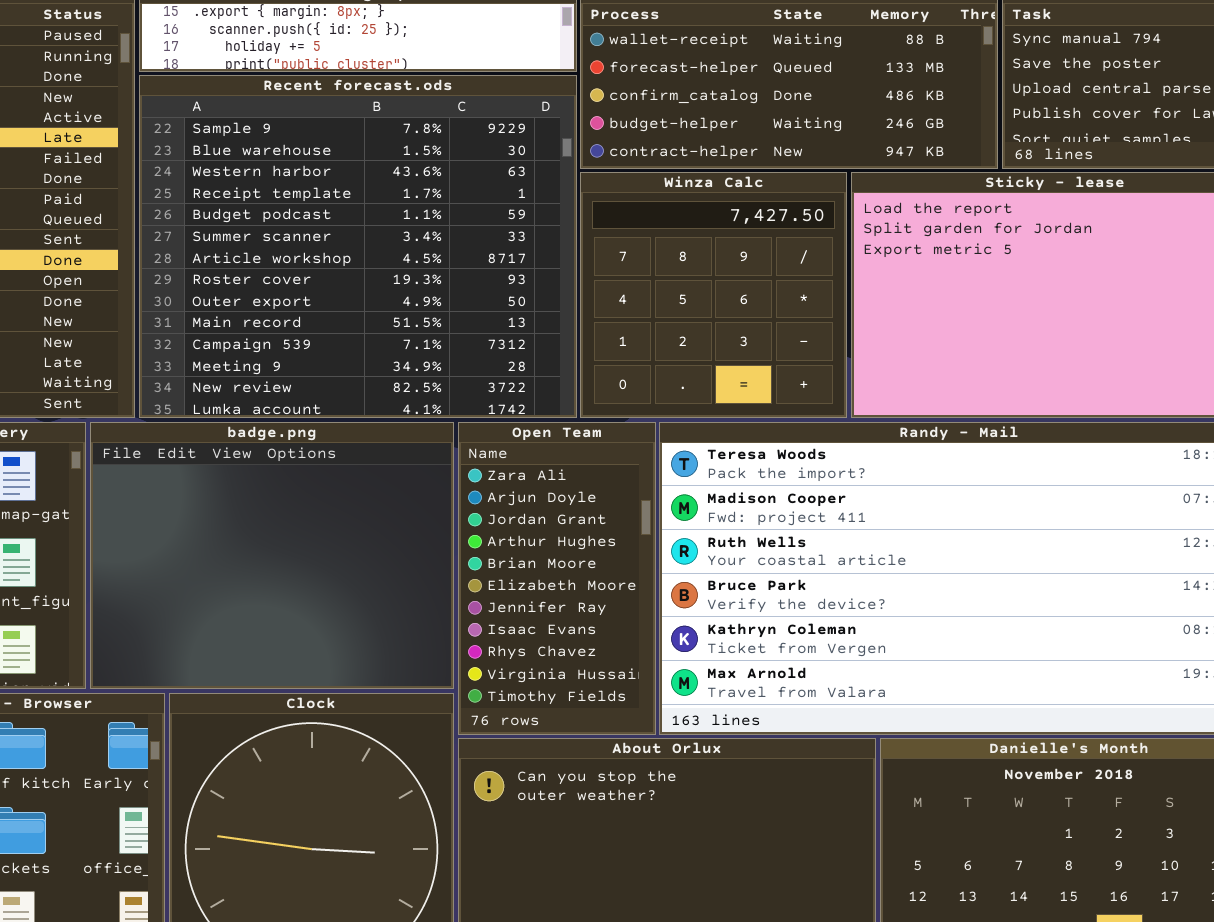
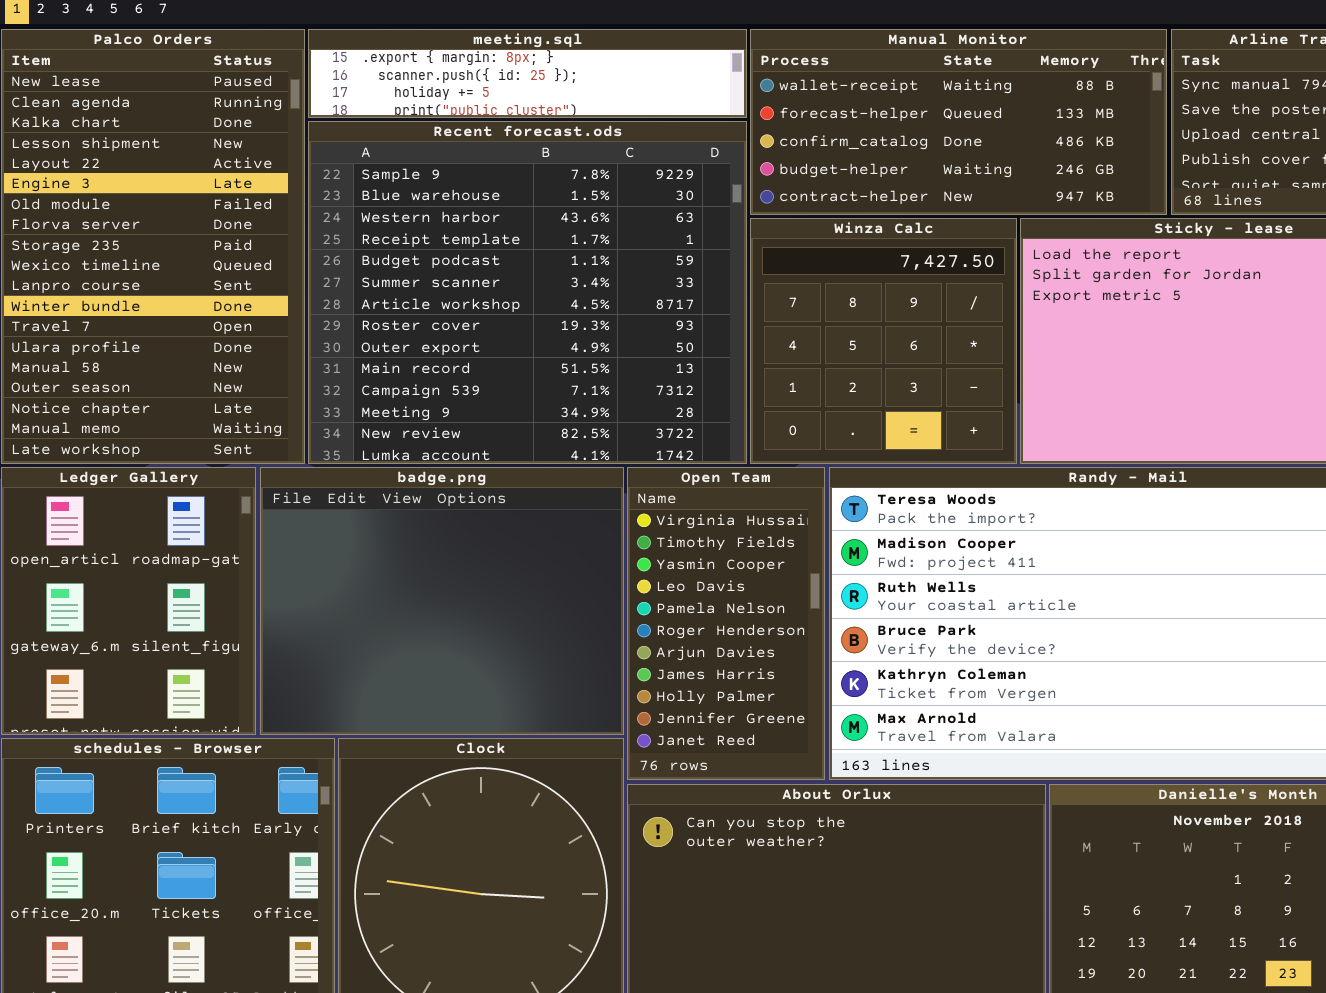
Open Team: [458,422,656,735] -> [627,467,825,780], scrolled down 9 rows

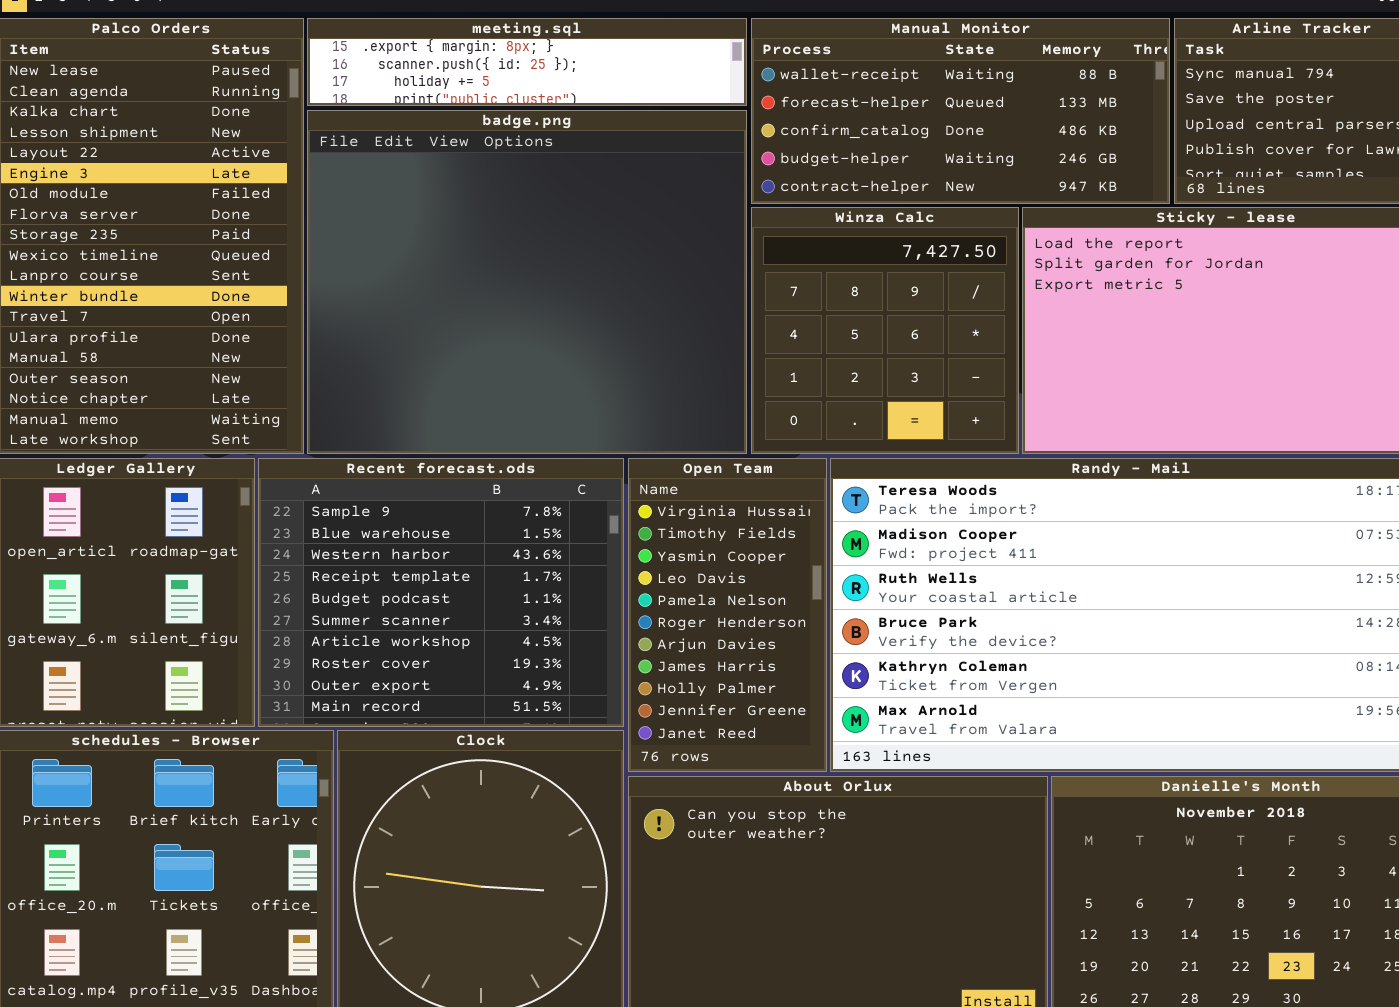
Recent forecast.ods: [308,121,747,464] -> [258,458,624,727], moved, resized
badge.png: [260,467,624,735] -> [307,110,747,454], moved, resized

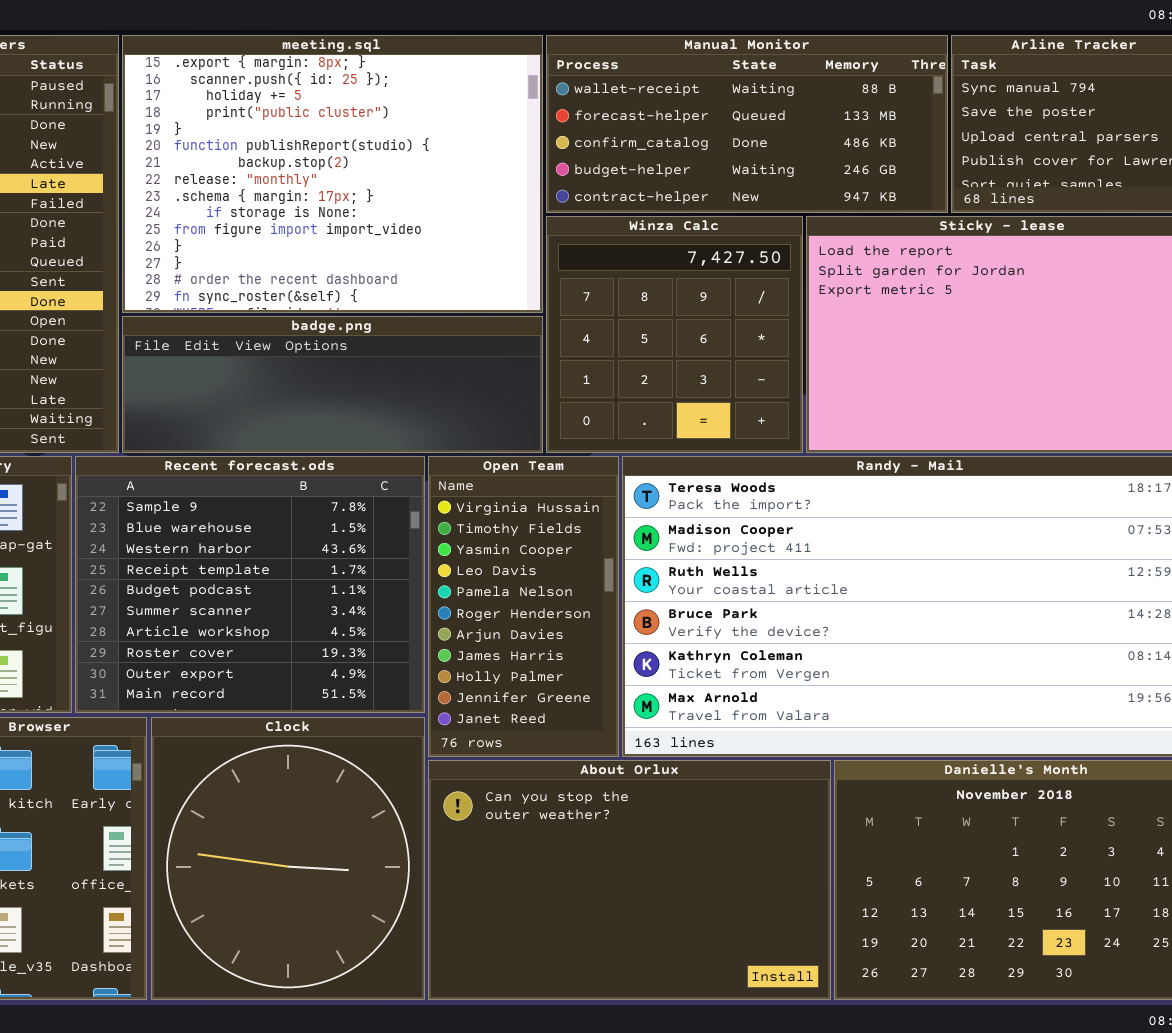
meeting.sql: [307,18,747,106] -> [122,35,543,313], resized
badge.png: [307,110,747,454] -> [122,316,543,453], resized

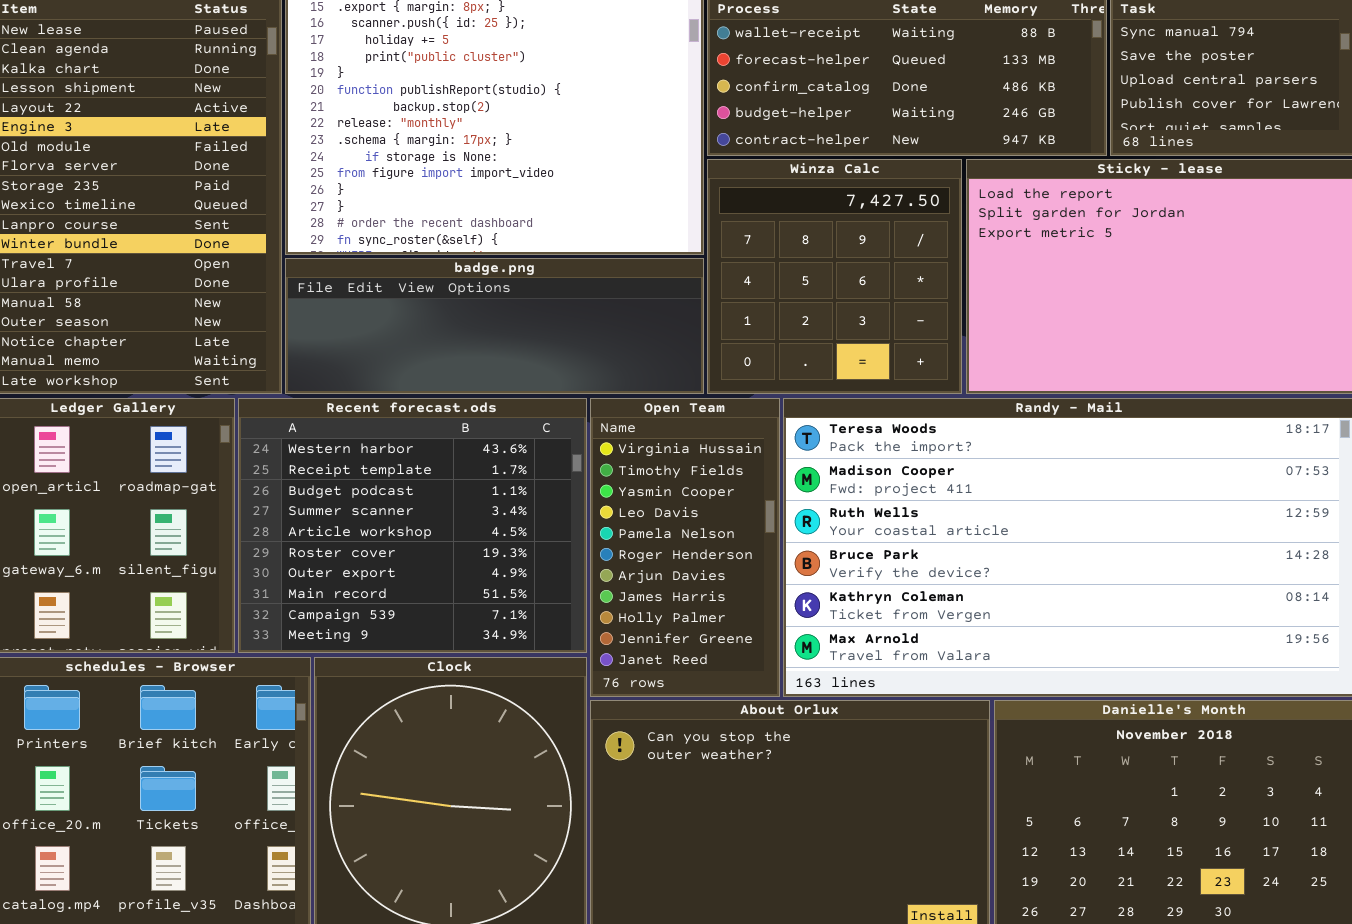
Recent forecast.ods: [75,456,425,713] -> [238,398,587,653], scrolled down 2 rows

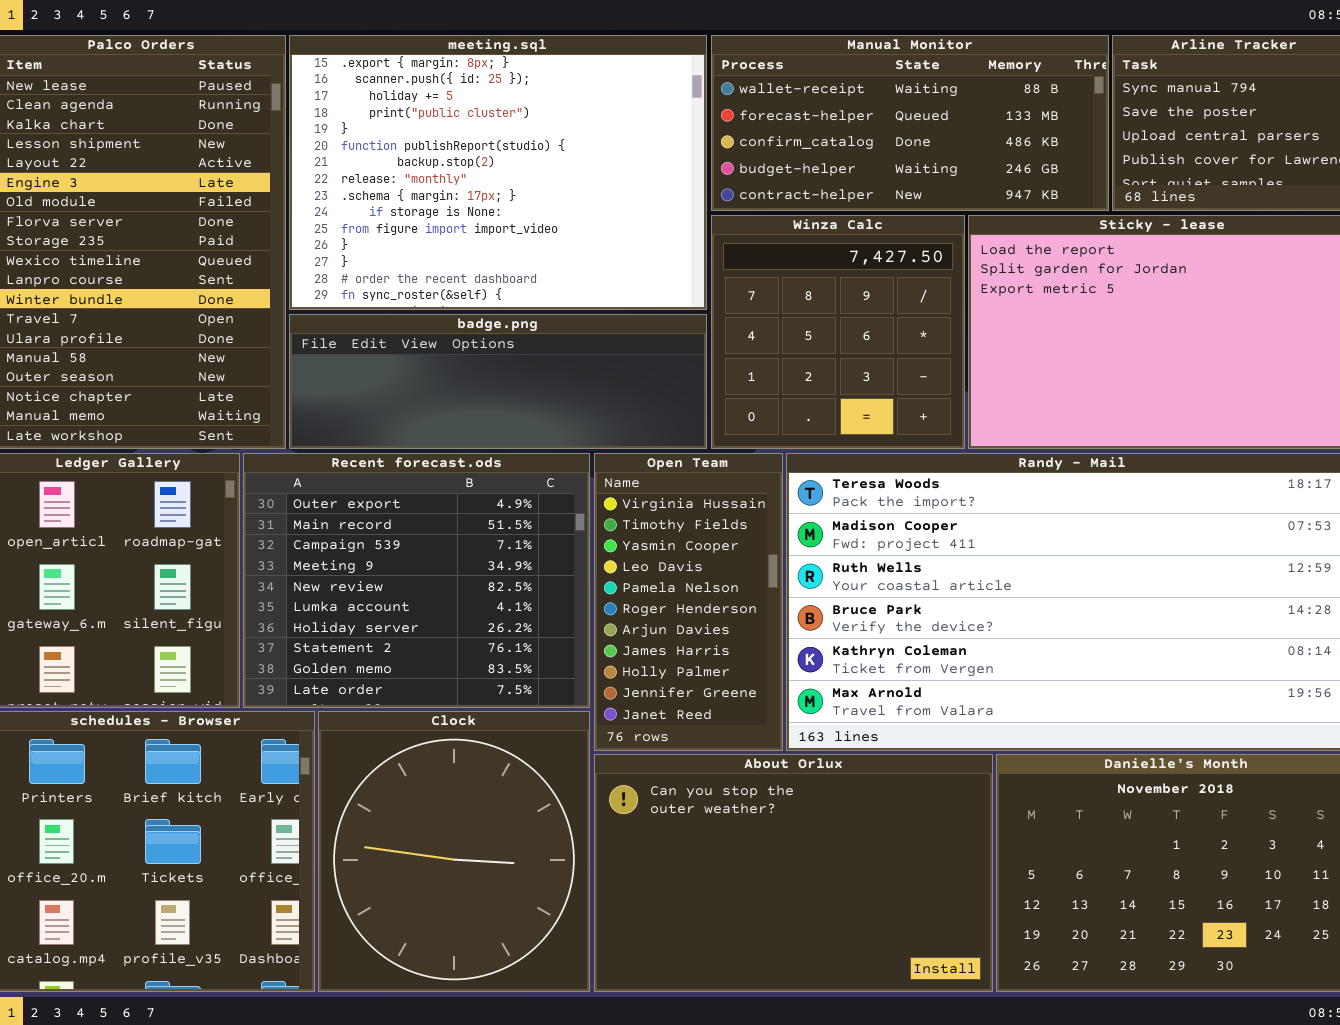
Recent forecast.ods: [238,398,587,653] -> [243,453,590,708], scrolled down 6 rows

